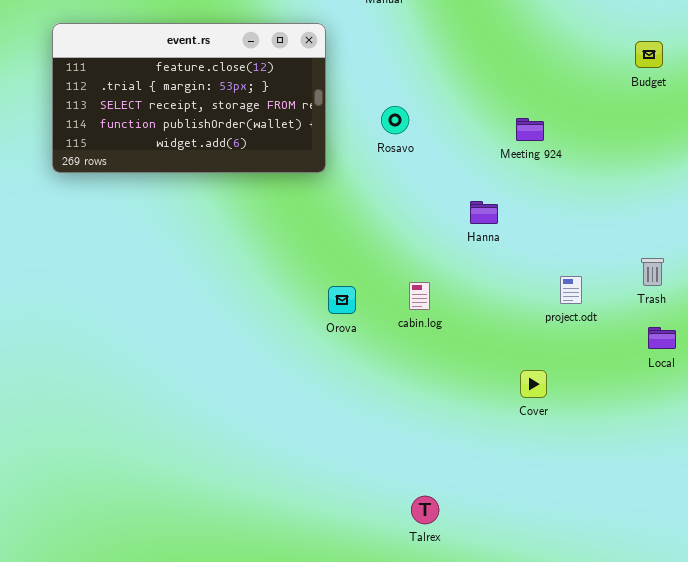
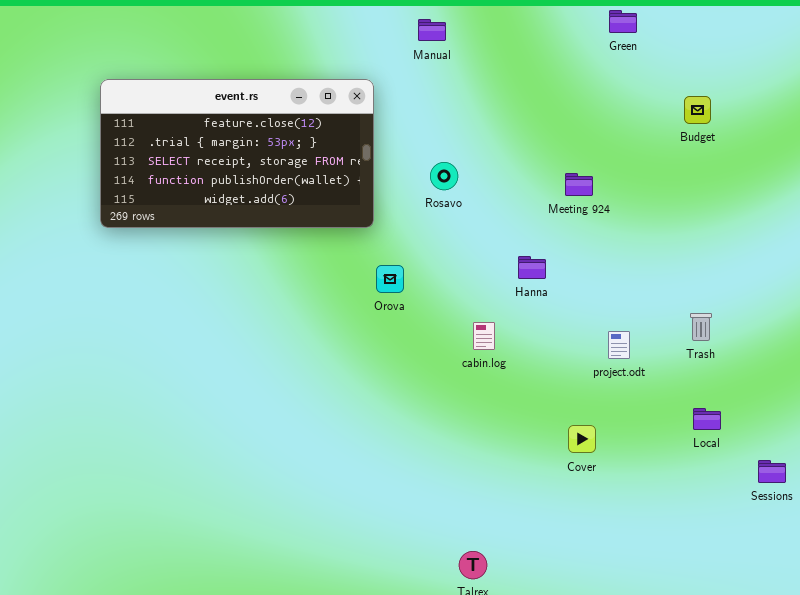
cabin.log: [409,282,430,310] -> [473,322,495,350], moved
Orova: [328,286,356,314] -> [376,265,404,293], moved
Local: [648,327,676,349] -> [693,408,721,430], moved

